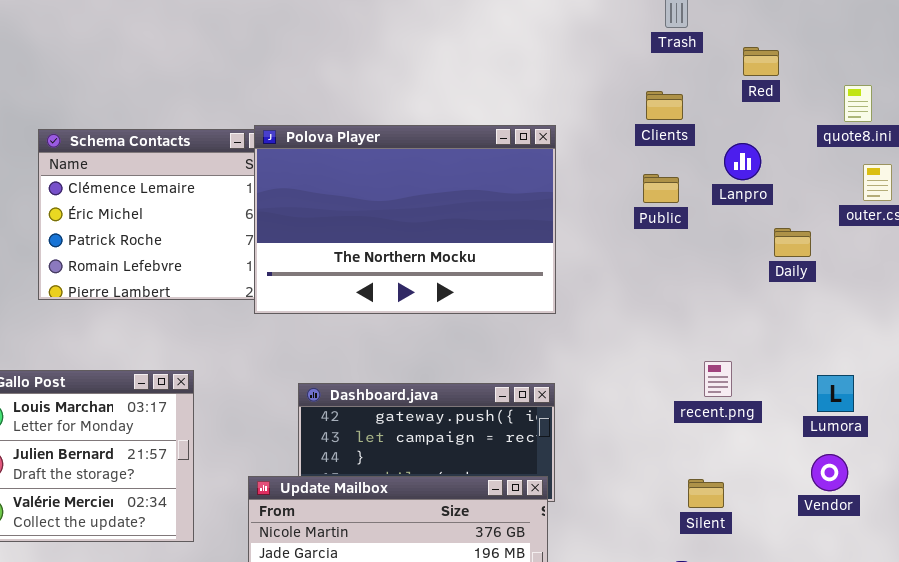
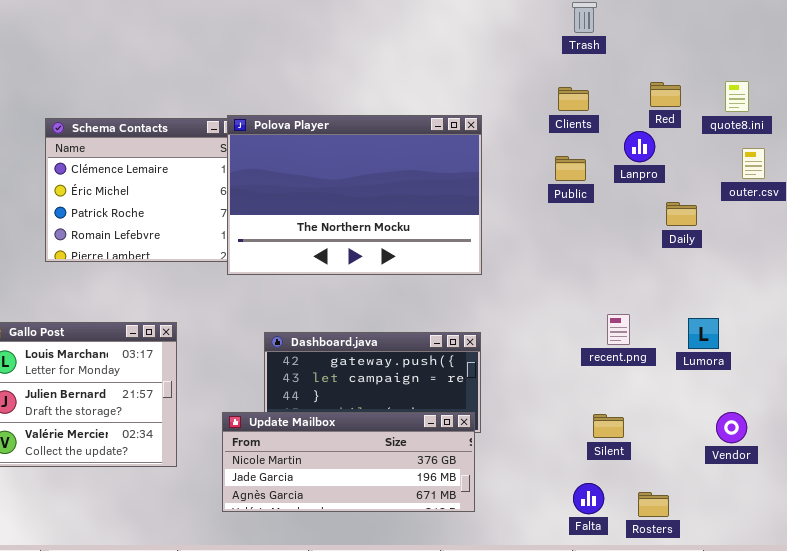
Red: [743,47,779,76] -> [650,82,681,107], moved
Lumora: [817,375,854,412] -> [688,318,719,349], moved
Vendor: [811,454,848,491] -> [716,412,747,443], moved

